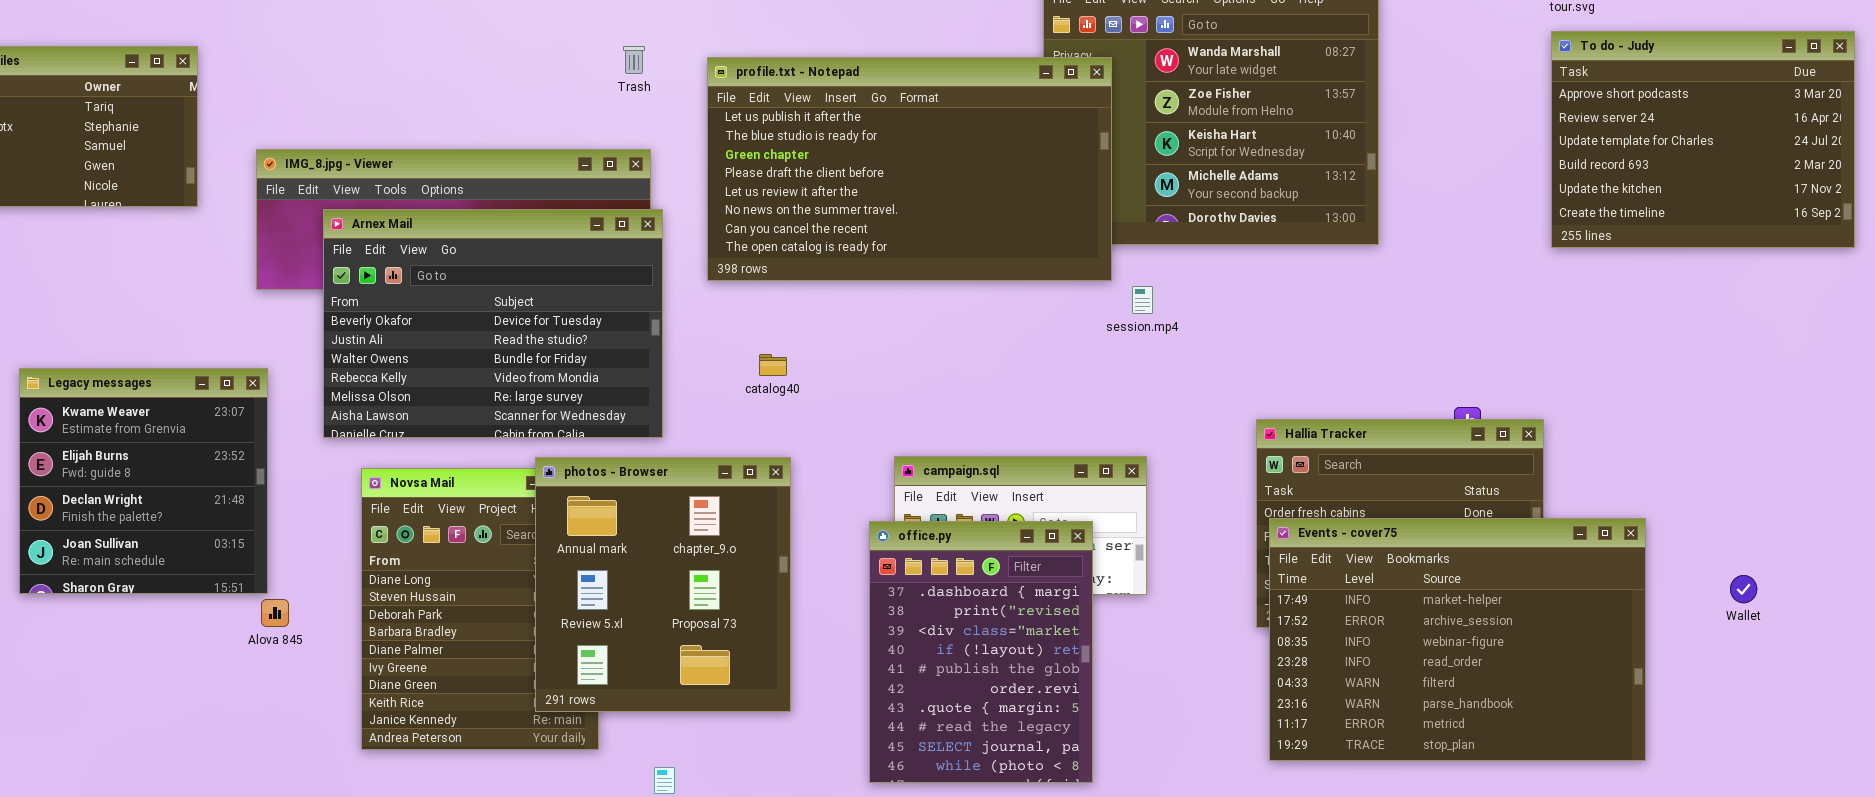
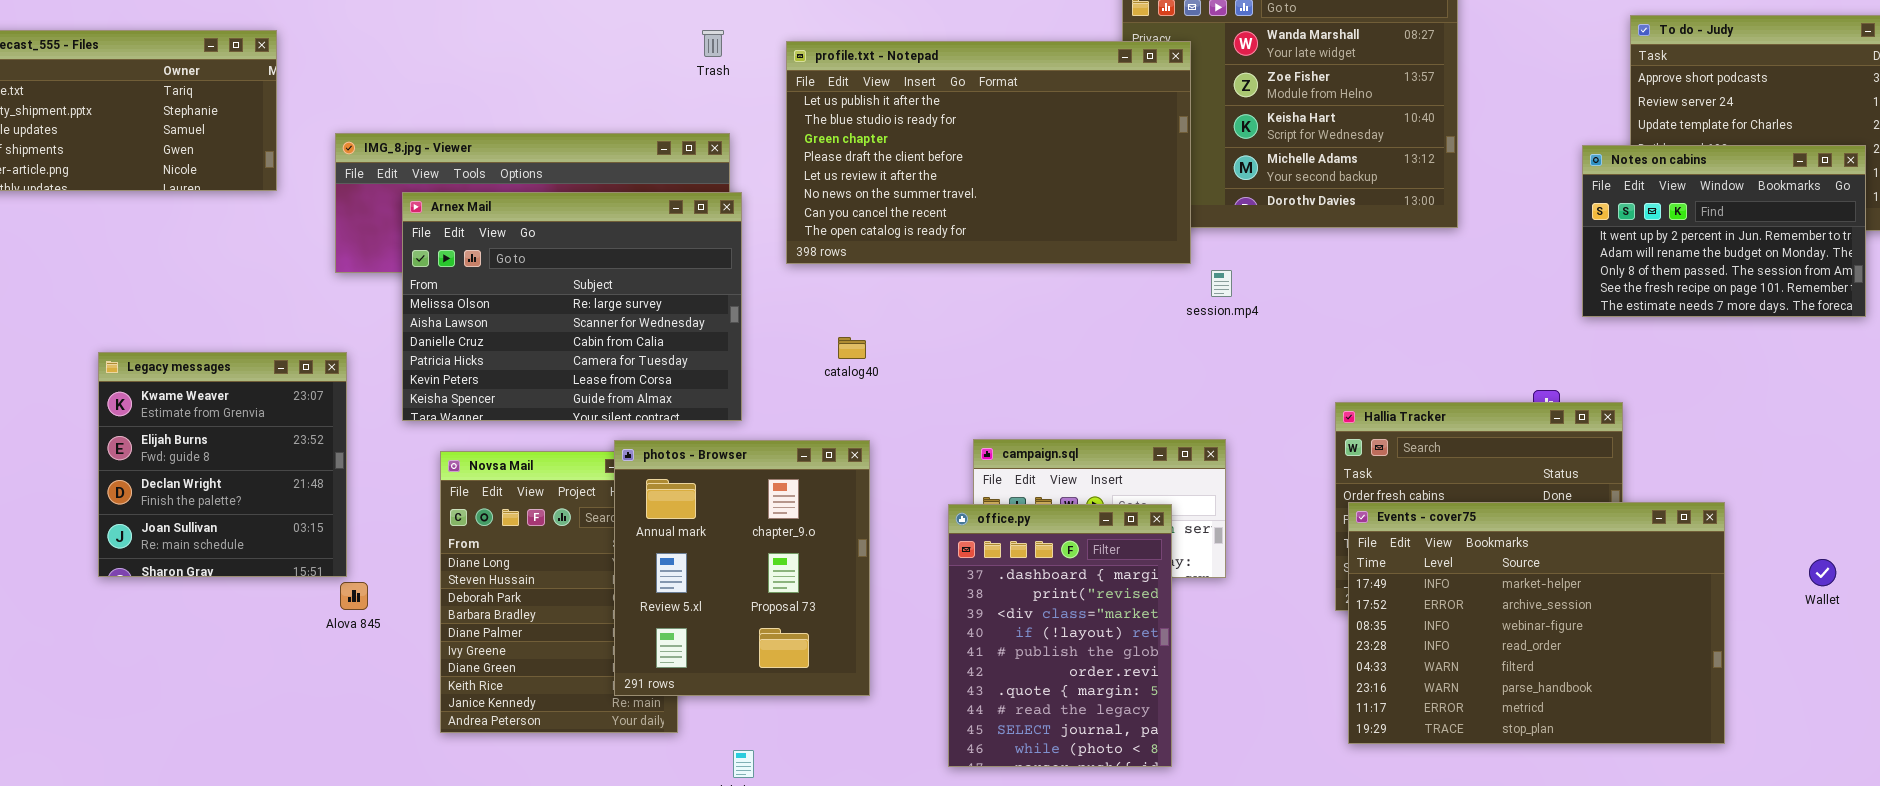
Notes on cabins: none -> [1582,145,1866,317], opened
Arnex Mail: [323,209,663,438] -> [402,192,742,421], scrolled down 4 rows

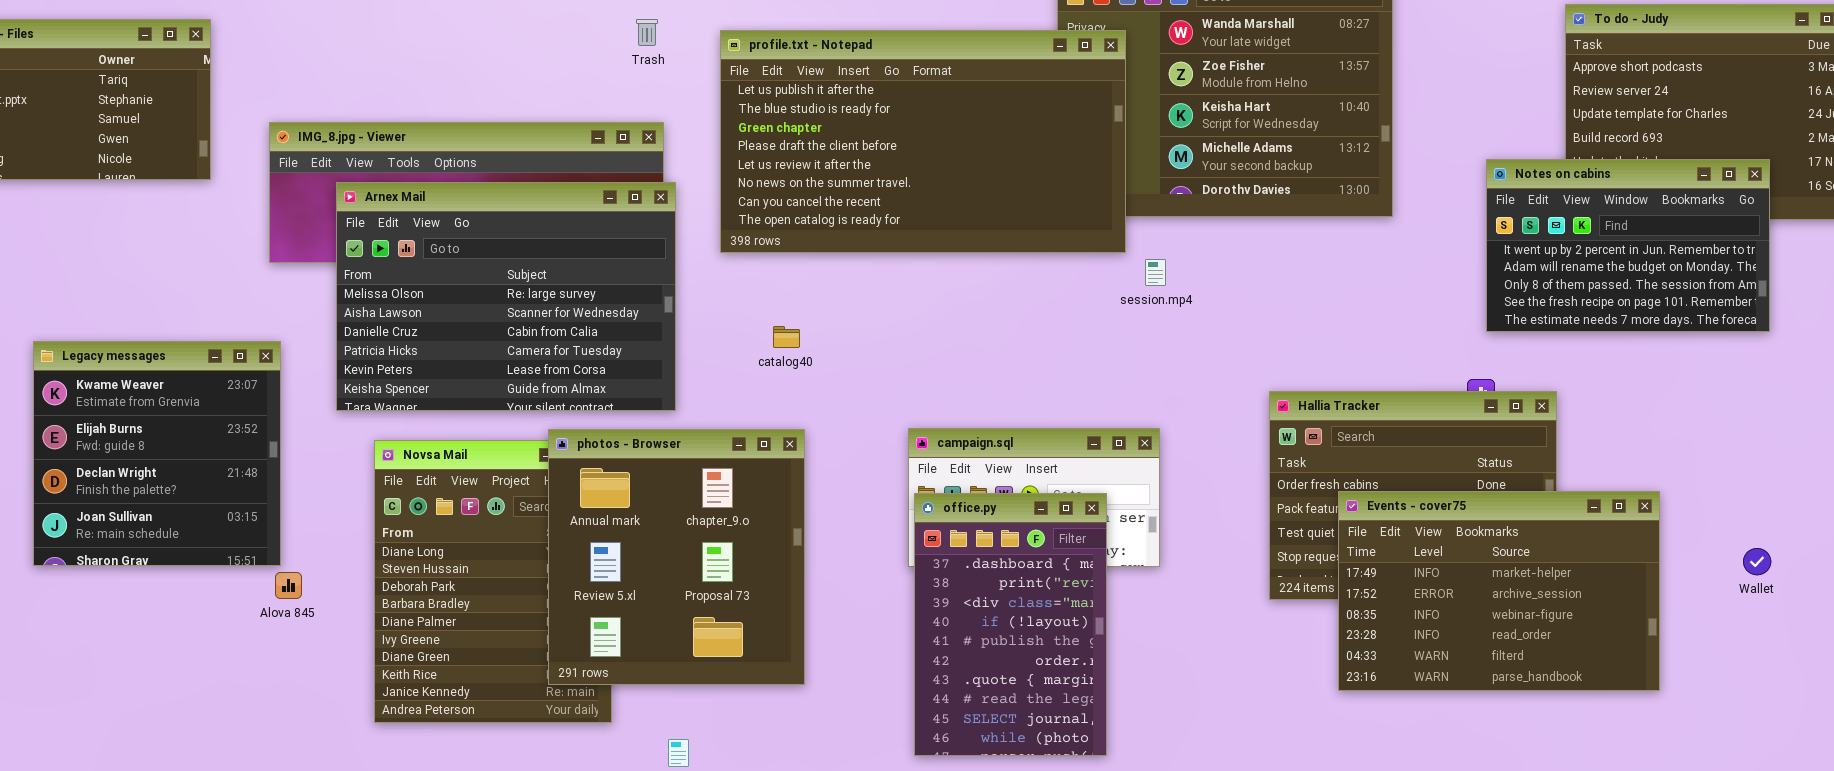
Notes on cabins: [1582,145,1866,317] -> [1486,159,1770,332], moved
Events - cover75: [1348,502,1725,744] -> [1338,491,1660,691], resized
office.py: [948,504,1172,767] -> [914,493,1107,756], resized

